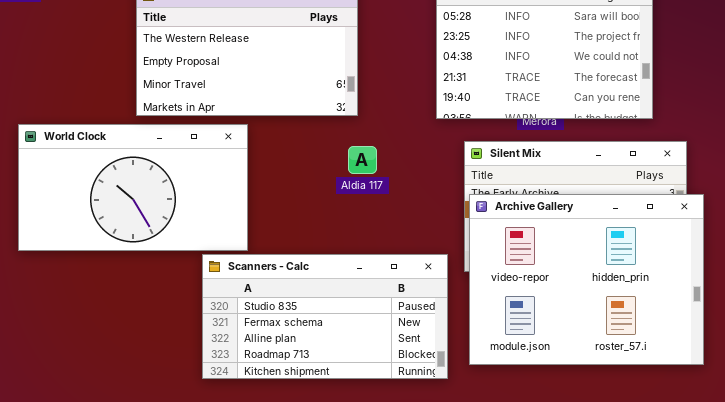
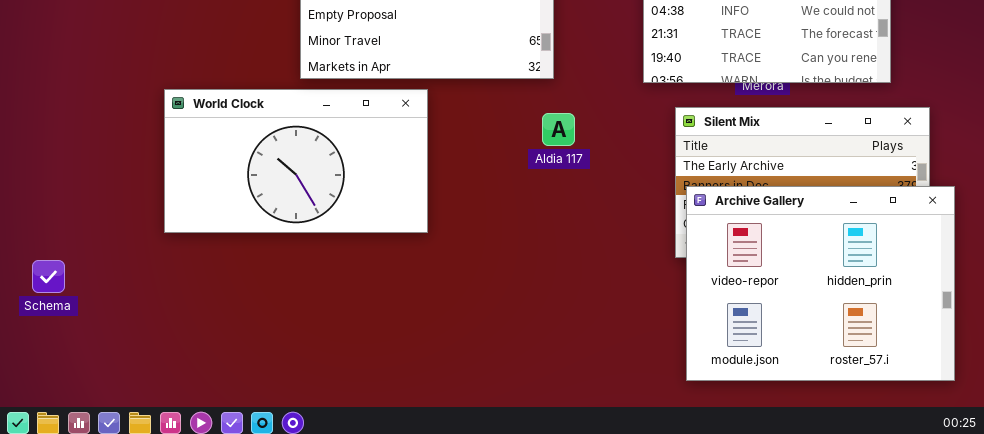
Archive Gallery: [469,194,704,365] -> [686,186,955,381], moved
Scanners - Calc: [202,254,448,379] -> none, closed

